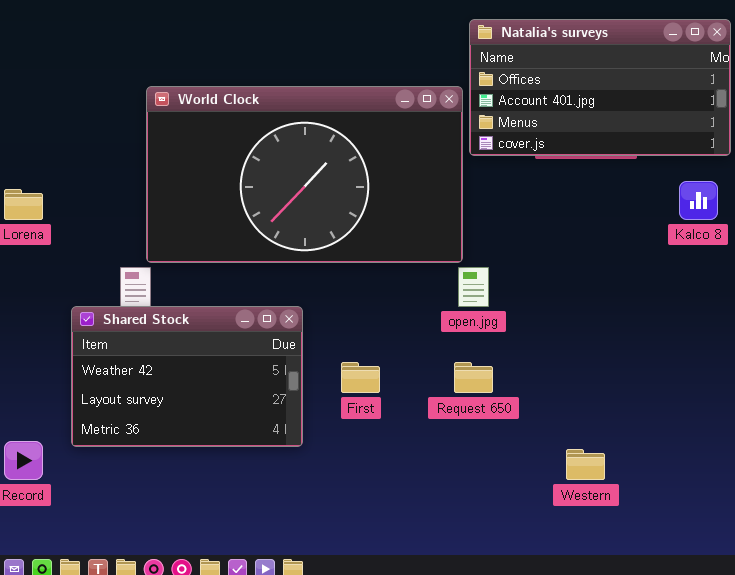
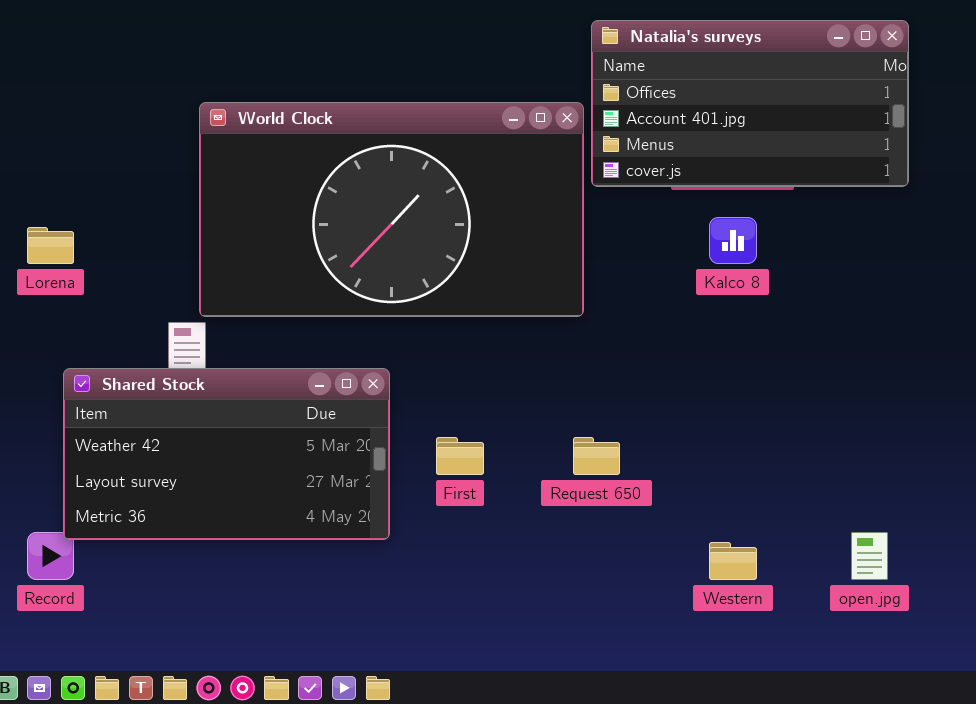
Kalco 8: [679,181,718,220] -> [709,217,757,264], moved
open.jpg: [458,267,489,307] -> [851,532,888,580], moved
Shared Stock: [71,306,303,447] -> [63,368,390,540], resized

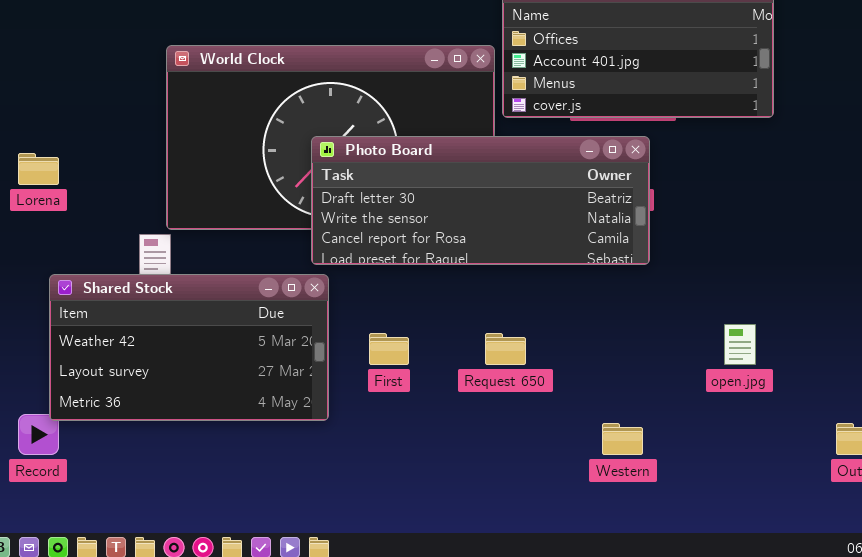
Photo Board: none -> [311,136,650,265], opened
open.jpg: [851,532,888,580] -> [724,324,756,365], moved

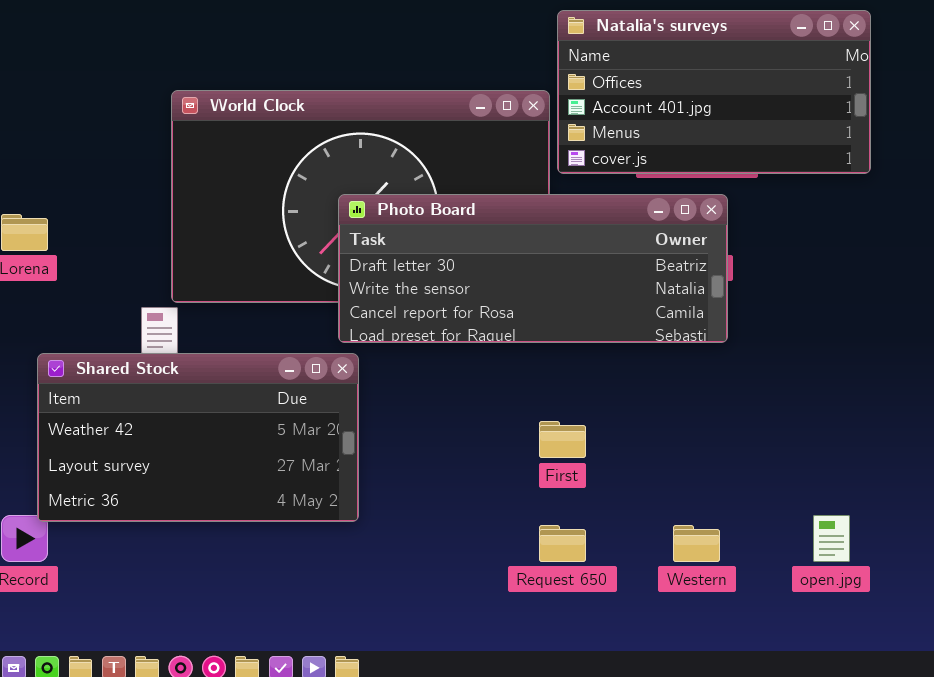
open.jpg: [724,324,756,365] -> [813,515,850,562], moved
First: [369,333,409,365] -> [539,421,586,458], moved
Request 650: [485,333,526,365] -> [539,525,586,562], moved

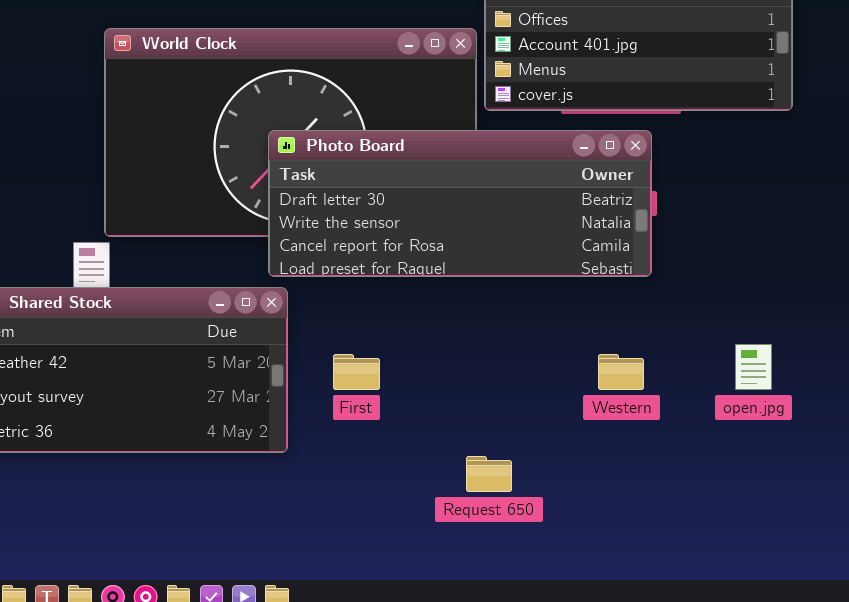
First: [539,421,586,458] -> [333,354,380,390], moved
open.jpg: [813,515,850,562] -> [735,344,772,390], moved
Western: [673,525,720,562] -> [598,354,644,390], moved

